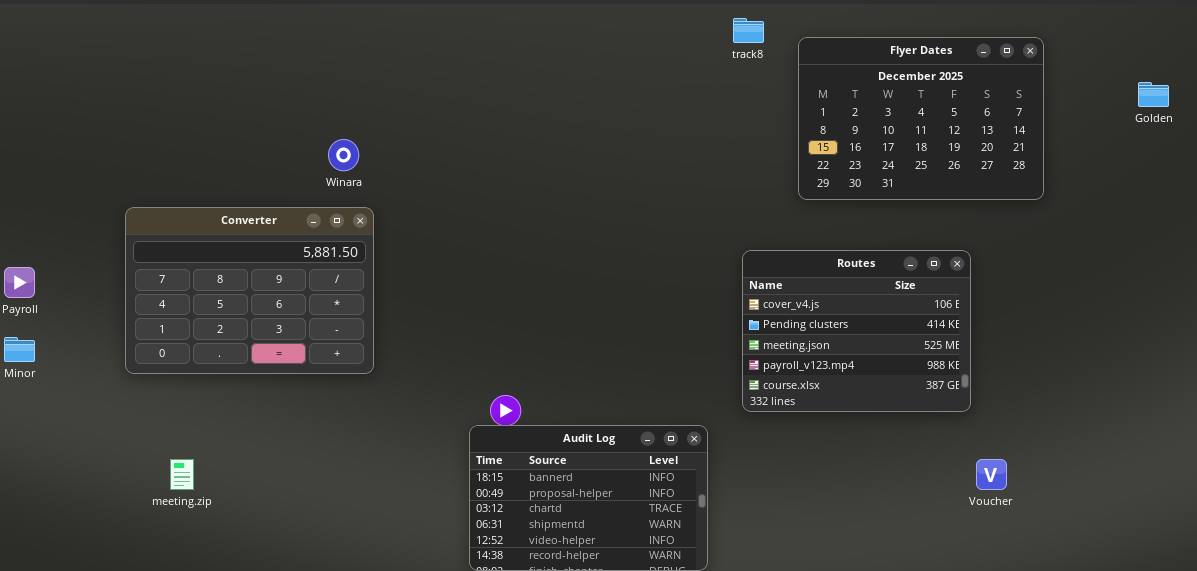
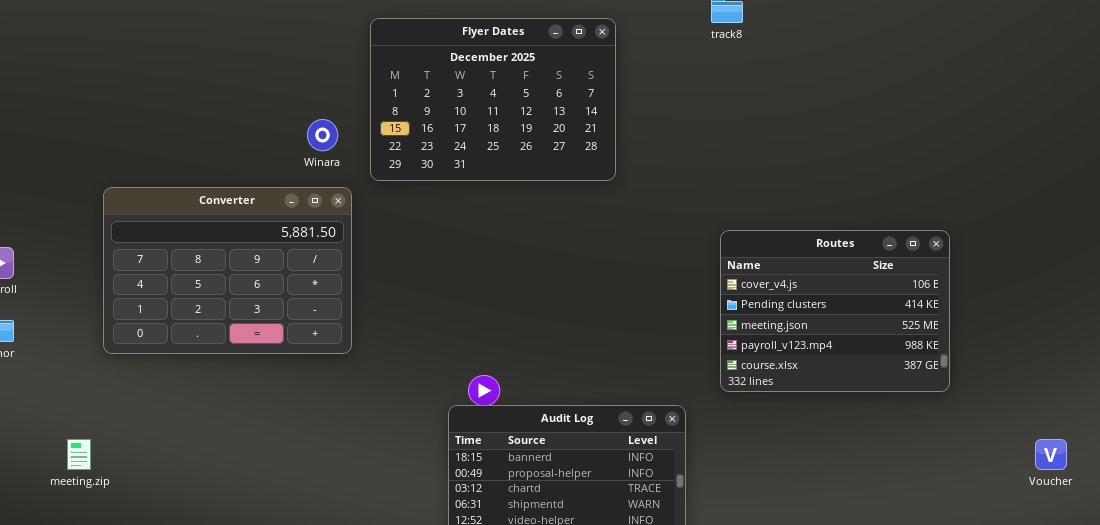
Flyer Dates: [798,37,1044,200] -> [370,18,616,181], moved
meeting.zip: [170,459,194,490] -> [67,439,91,470], moved
Voucher: [976,459,1007,490] -> [1035,439,1067,470], moved

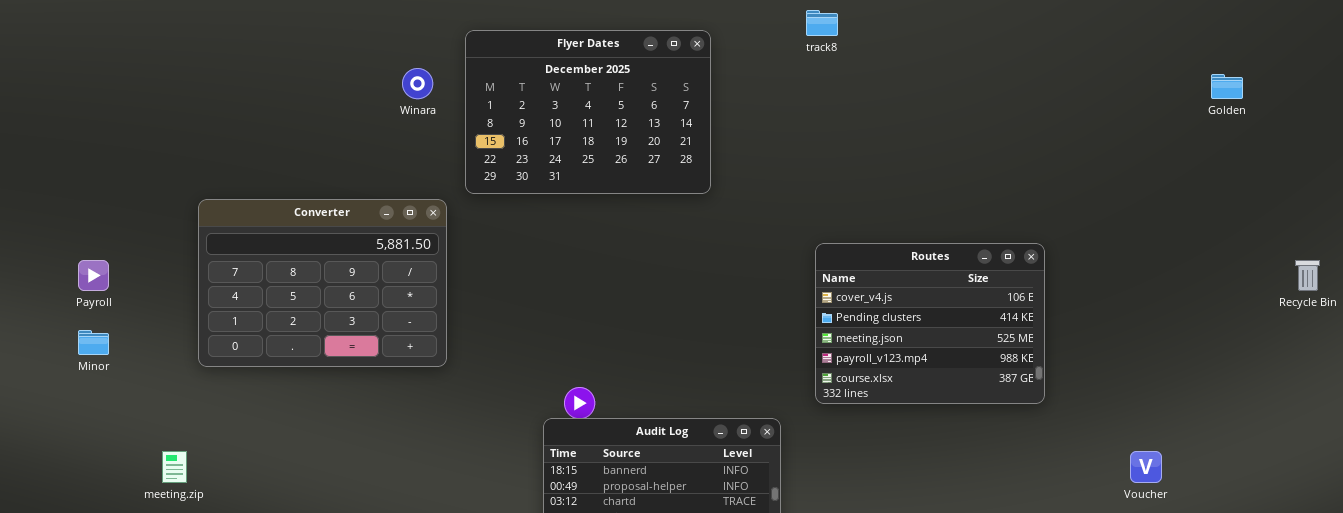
Winara: [307,119,338,151] -> [402,68,433,99], moved

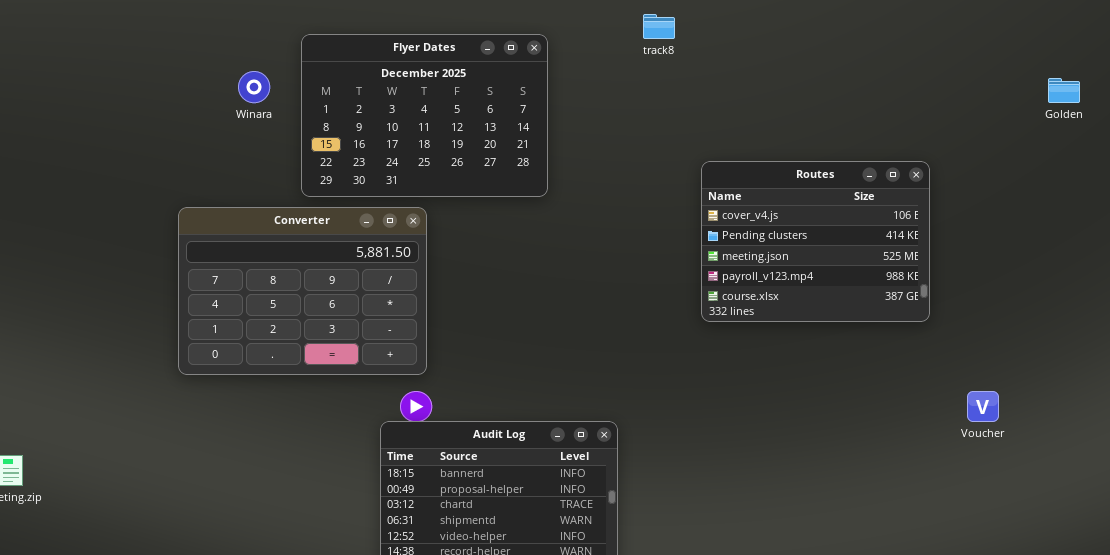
Converter: [198,199,447,367] -> [178,207,427,375], moved
Routes: [815,243,1045,404] -> [701,161,930,322], moved
Voucher: [1130,451,1162,483] -> [967,391,999,422], moved

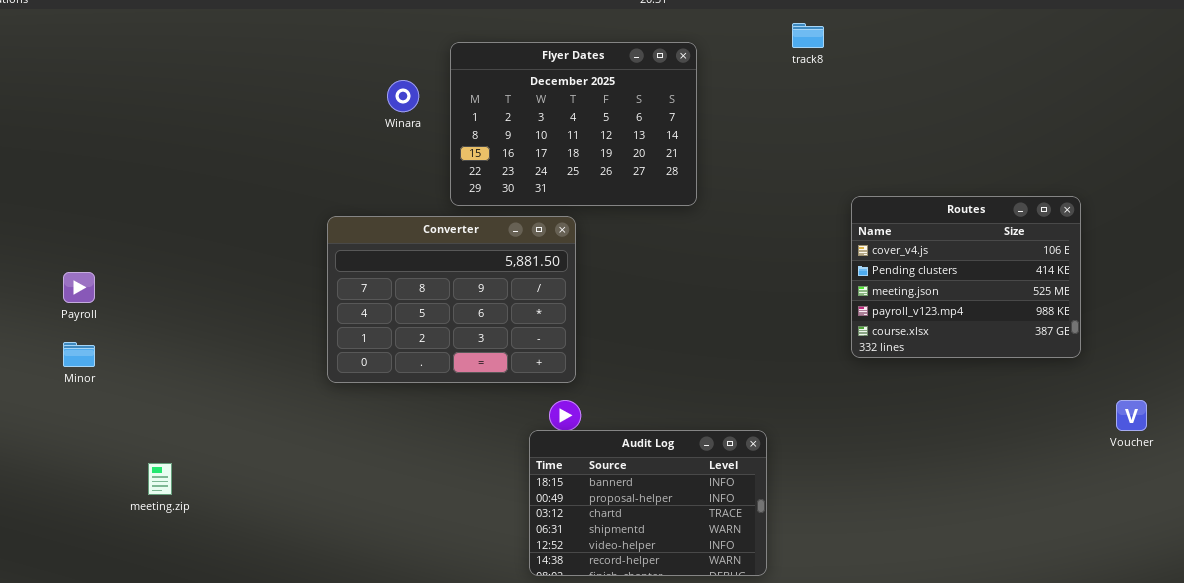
Routes: [701,161,930,322] -> [851,196,1081,358], moved

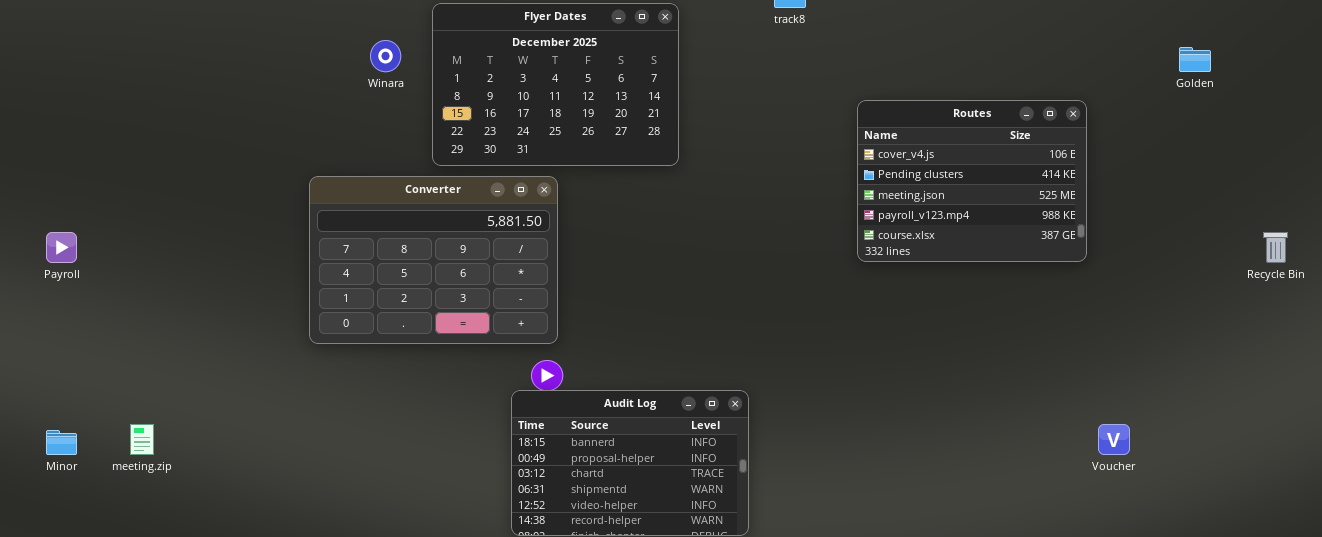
Routes: [851,196,1081,358] -> [857,100,1087,262], moved
Minor: [63,342,95,367] -> [46,430,77,455], moved
Voucher: [1116,400,1147,431] -> [1098,424,1130,455], moved

